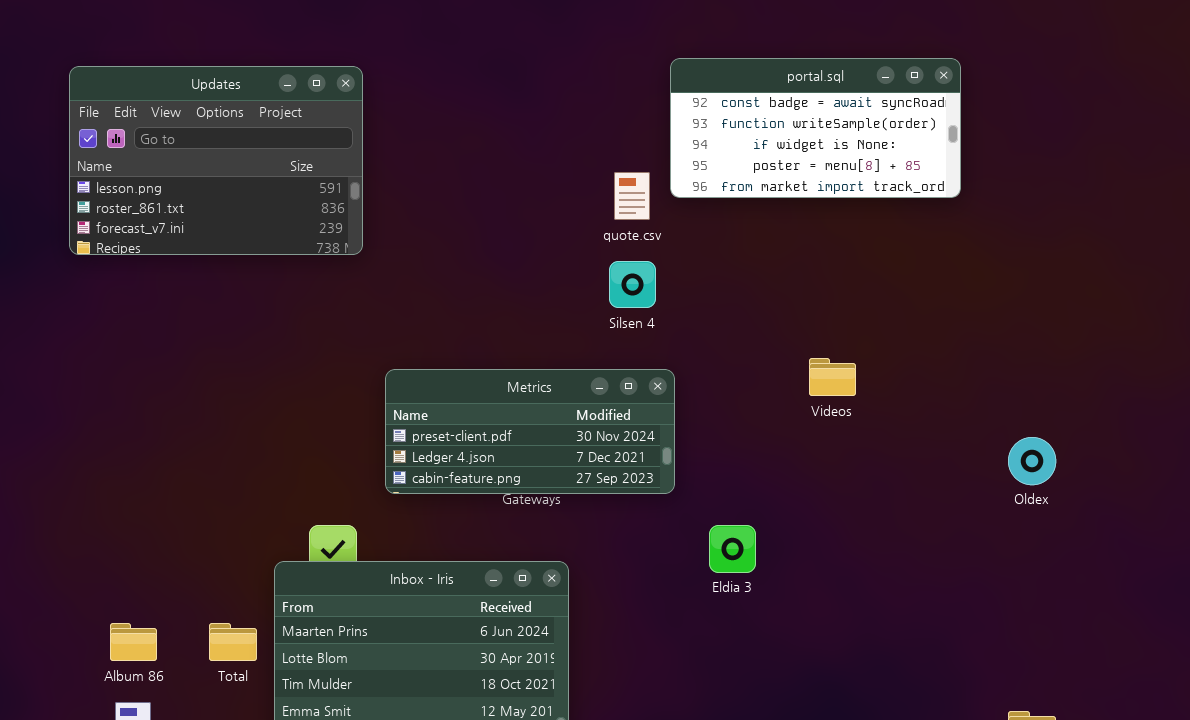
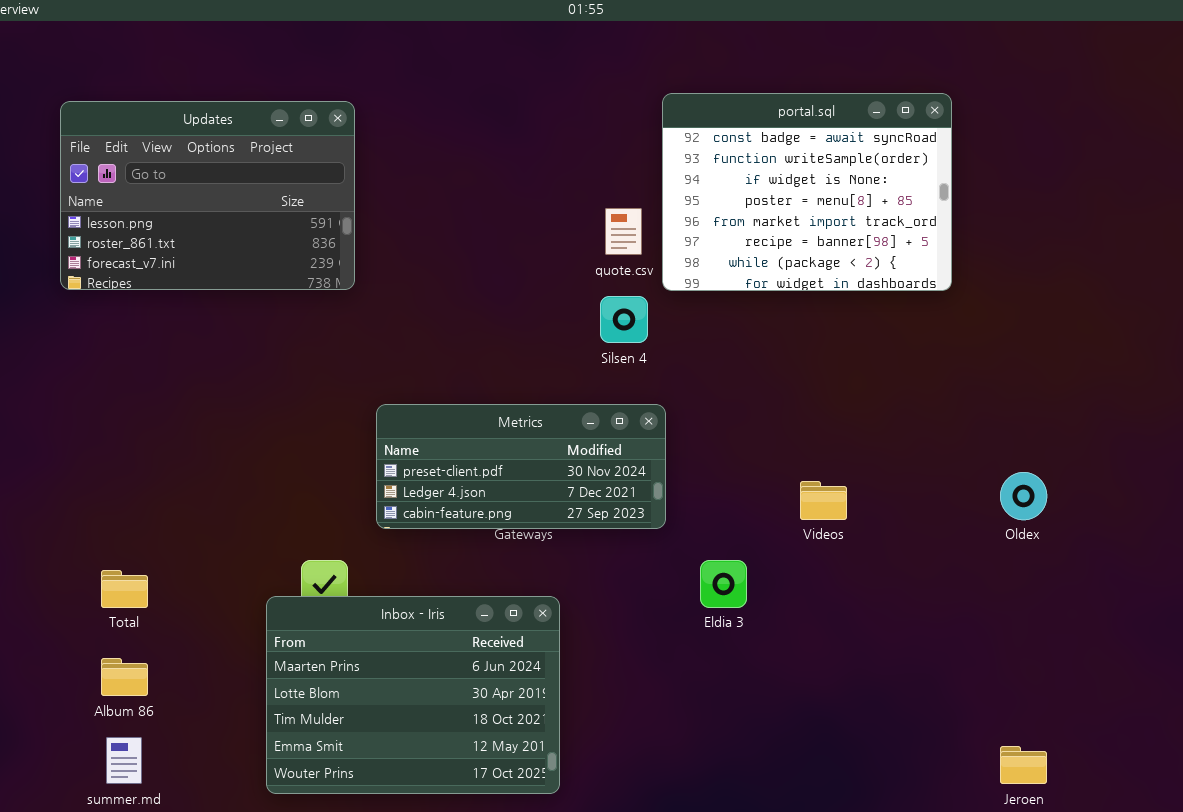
portal.sql: [670,58,961,198] -> [662,93,952,291], resized
Videos: [809,358,856,396] -> [800,481,847,520], moved
Total: [209,623,257,661] -> [101,570,148,608], moved

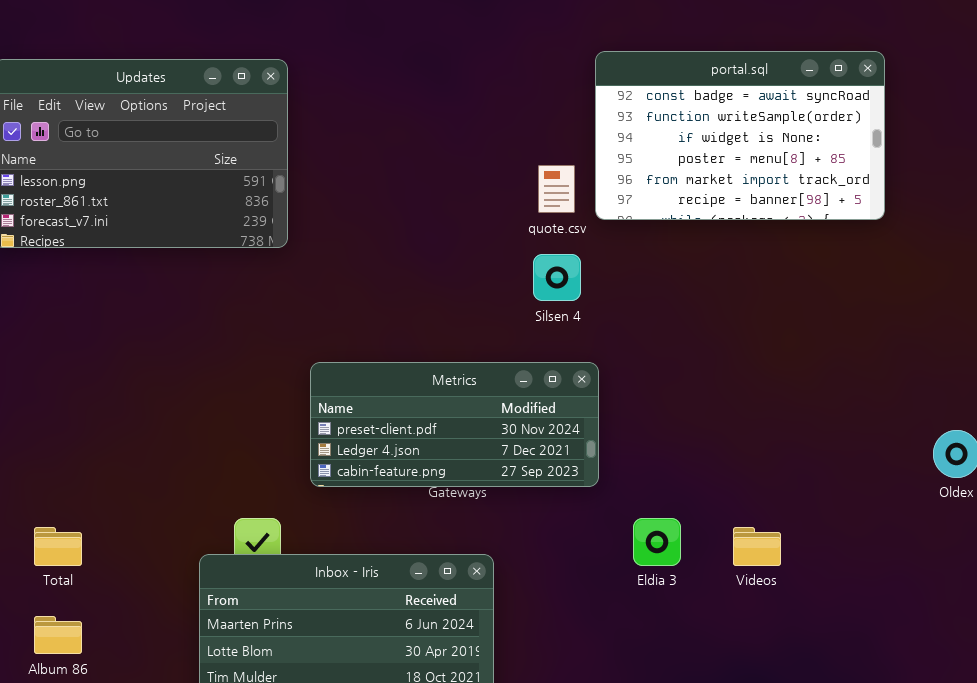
portal.sql: [662,93,952,291] -> [595,51,885,220], resized
Videos: [800,481,847,520] -> [733,527,781,566], moved

